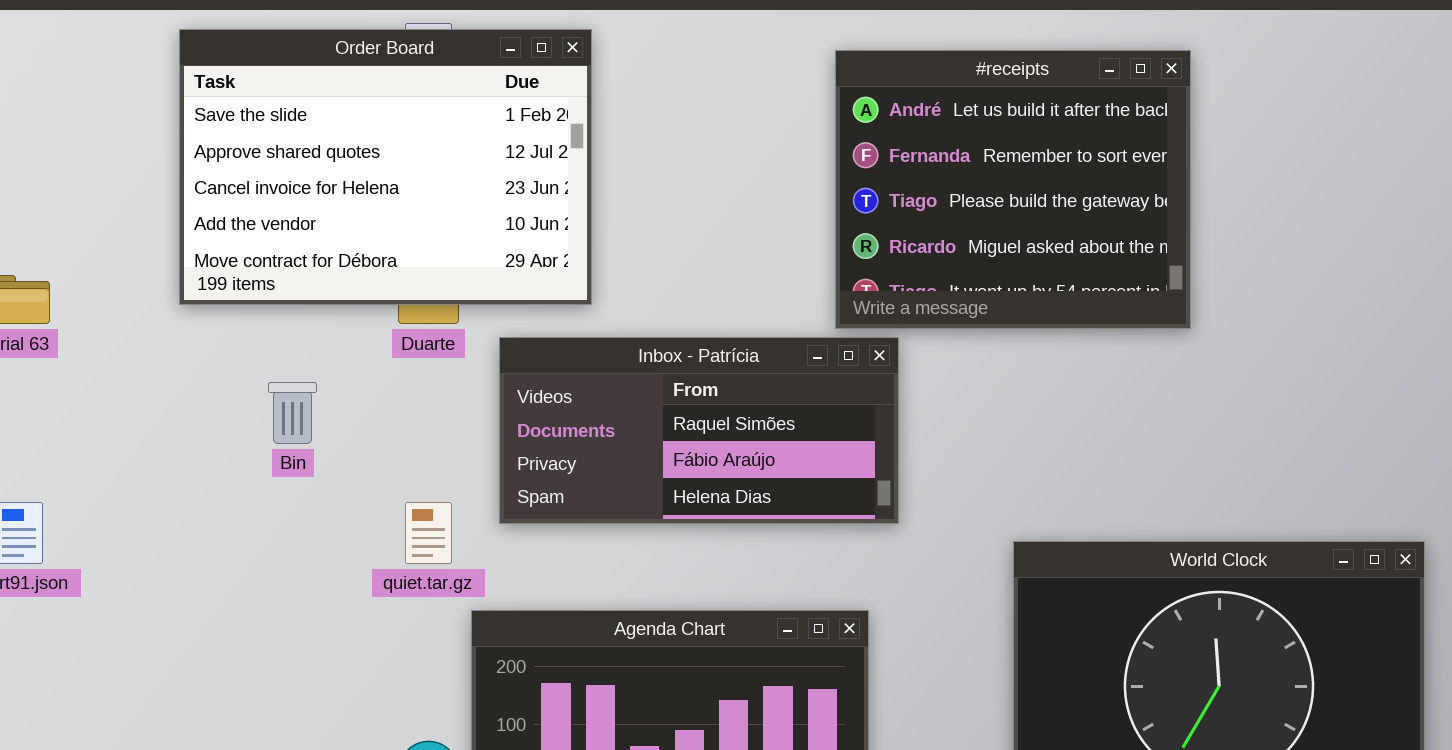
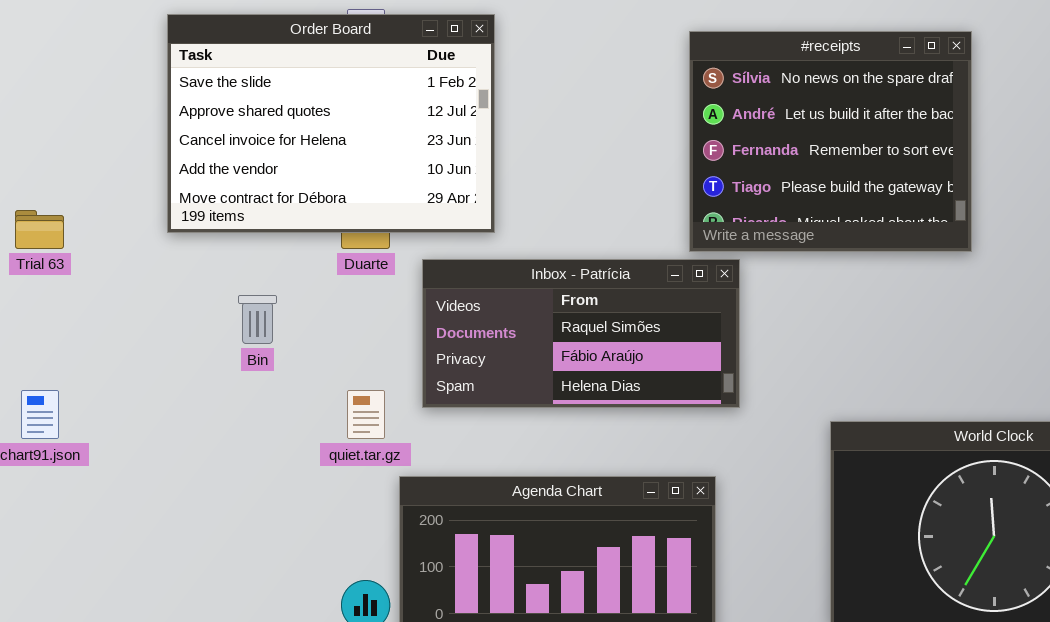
#receipts: [835,50,1191,329] -> [689,31,972,252], scrolled up 1 row

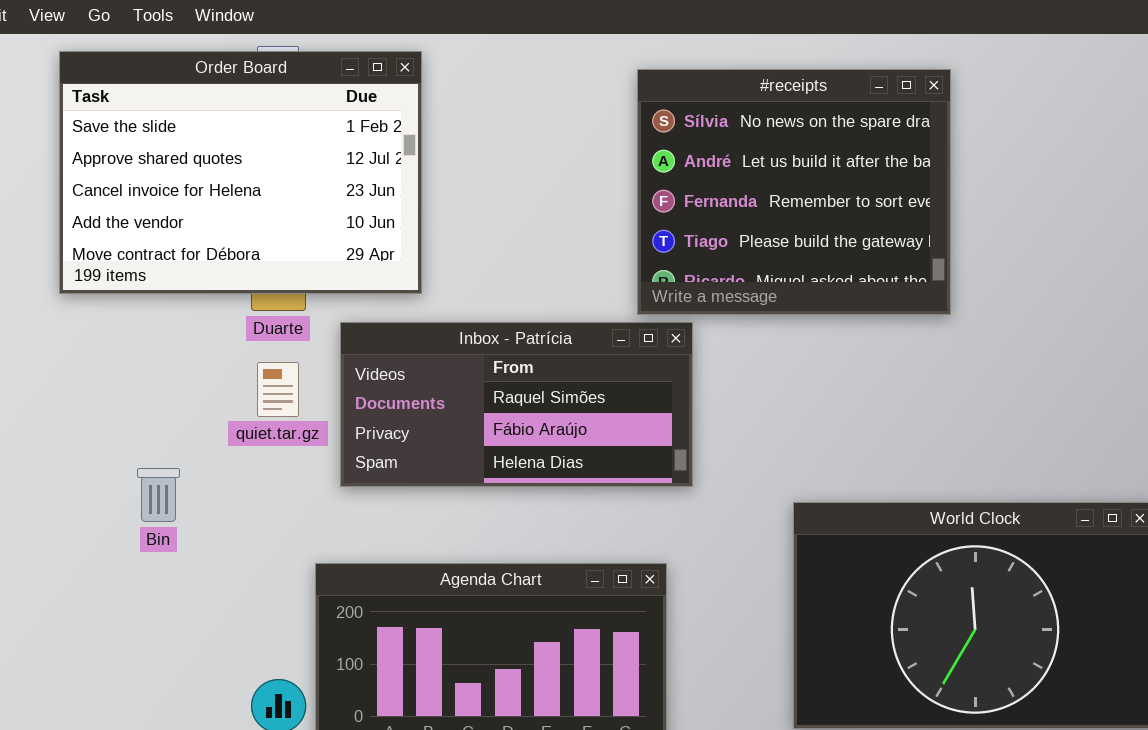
Bin: [238,295,277,344] -> [137,468,180,522], moved
quiet.tar.gz: [347,390,385,439] -> [257,362,299,417], moved

